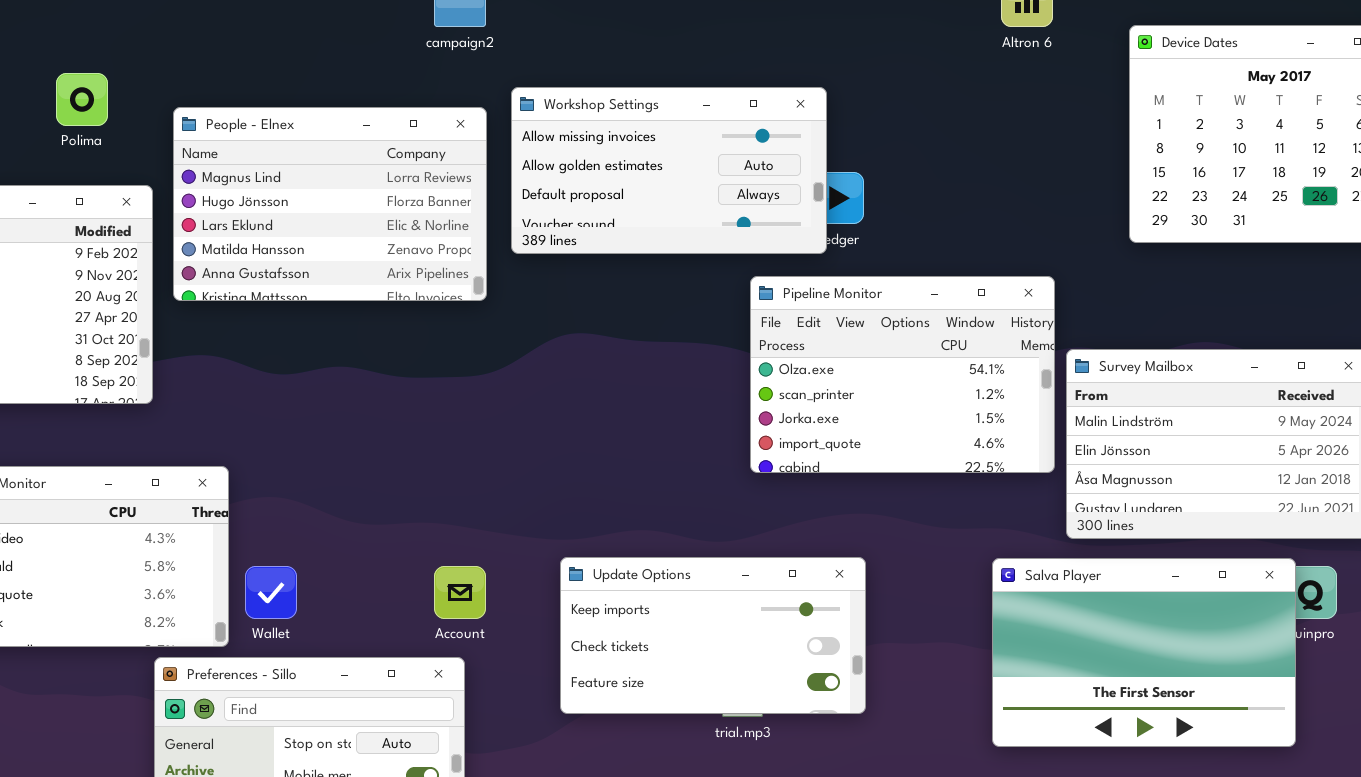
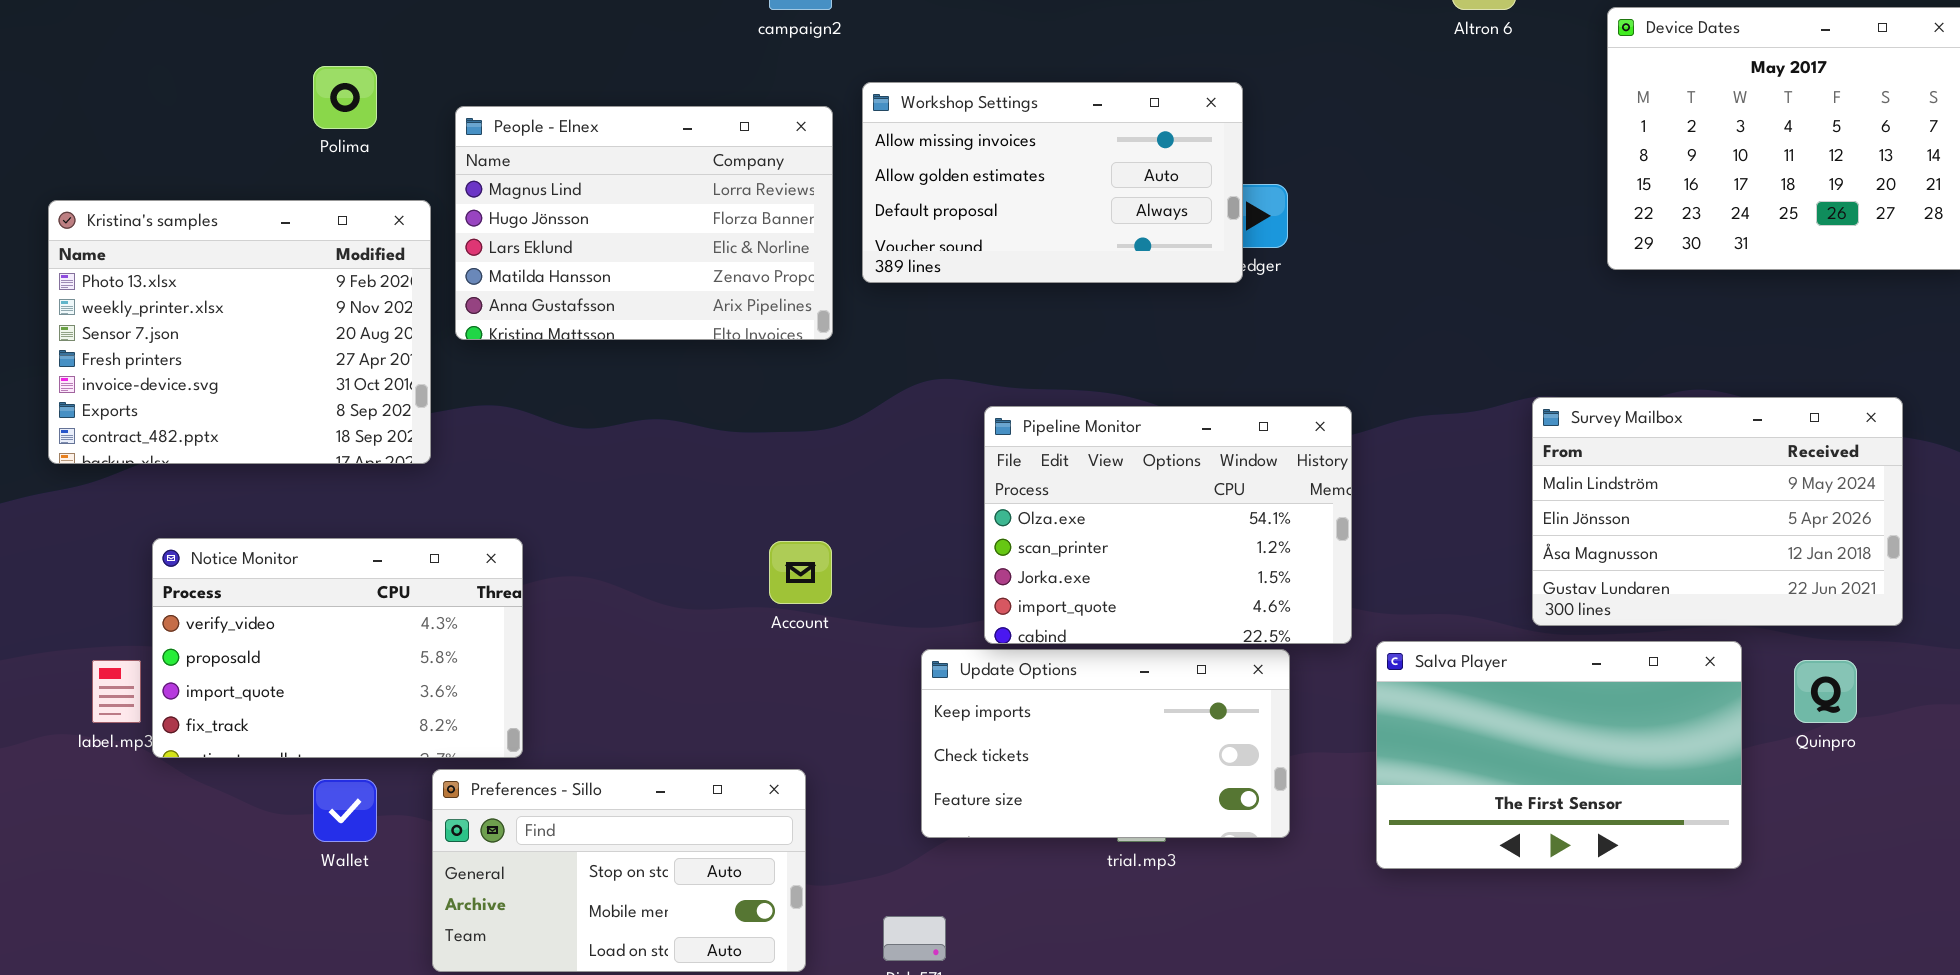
Pipeline Monitor: [750,276,1055,473] -> [984,406,1352,644], moved
Salva Player: [992,558,1296,747] -> [1376,641,1742,869], moved
Wallet: [245,566,297,619] -> [313,779,377,842], moved
Account: [434,566,486,619] -> [769,541,832,604], moved

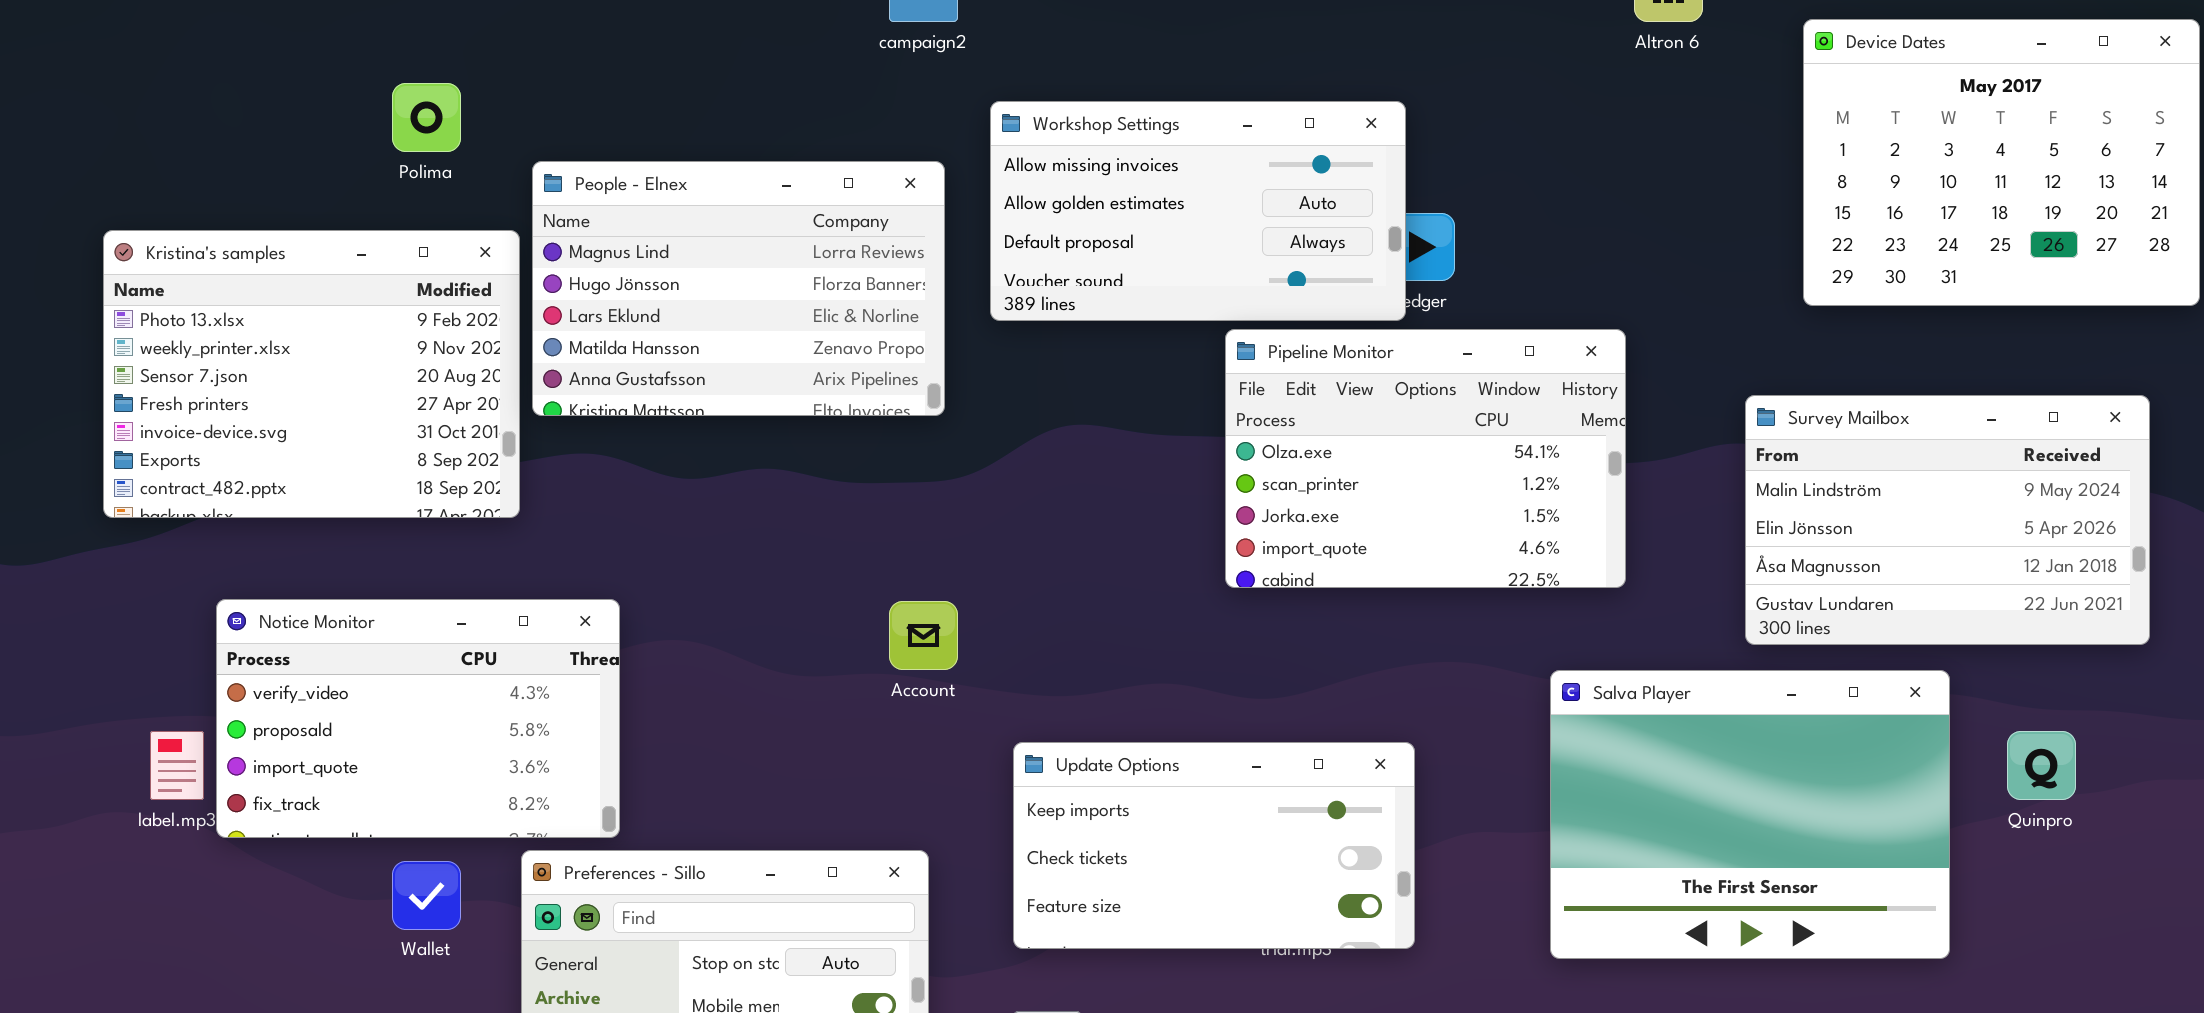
People - Elnex: [455,106,833,340] -> [532,161,945,416], moved
Survey Mailbox: [1532,397,1903,626] -> [1745,395,2150,645], moved
Pipeline Monitor: [984,406,1352,644] -> [1225,329,1626,588], moved
Salva Player: [1376,641,1742,869] -> [1550,670,1950,959], resized
Update Options: [921,649,1290,838] -> [1013,742,1415,949], moved

